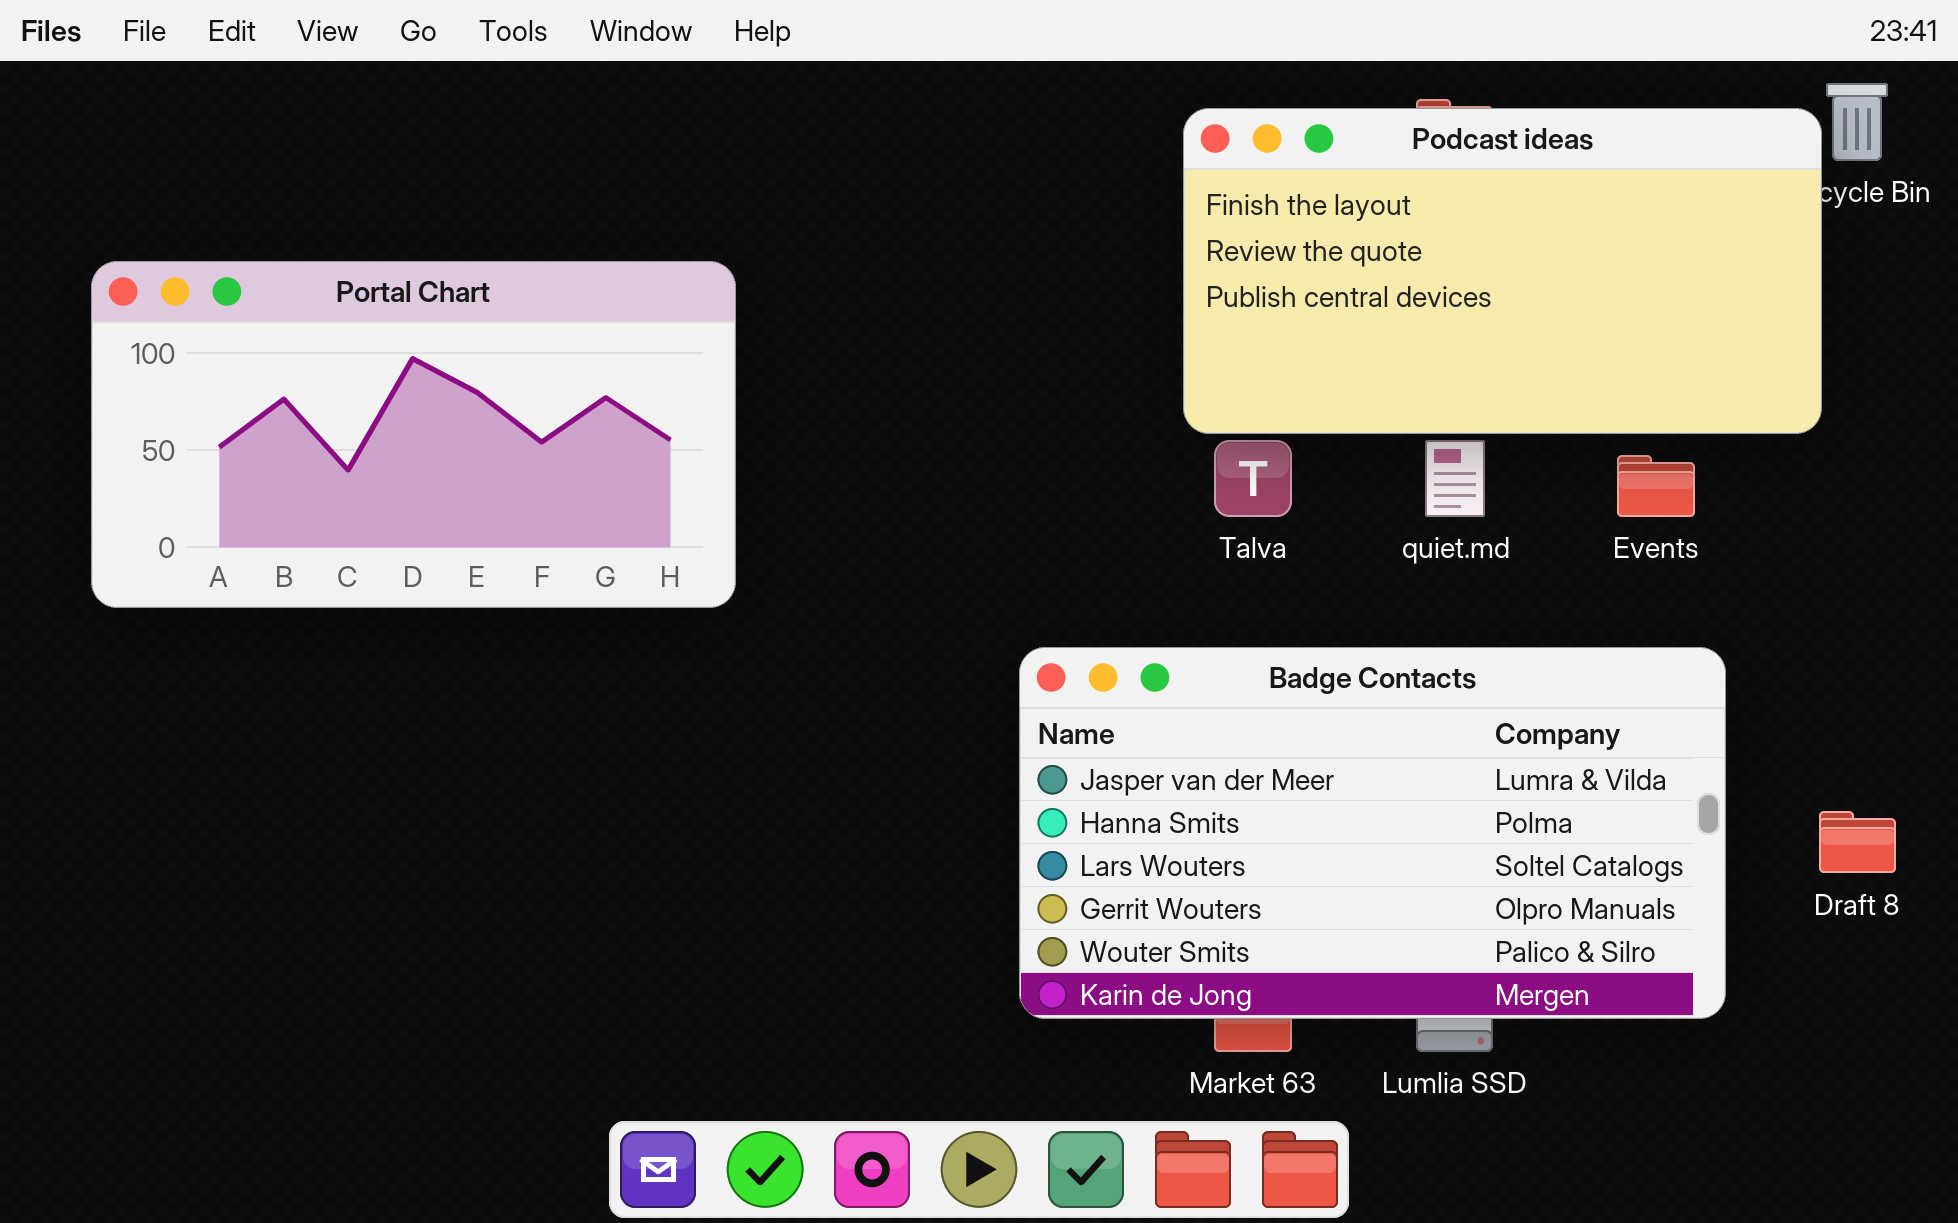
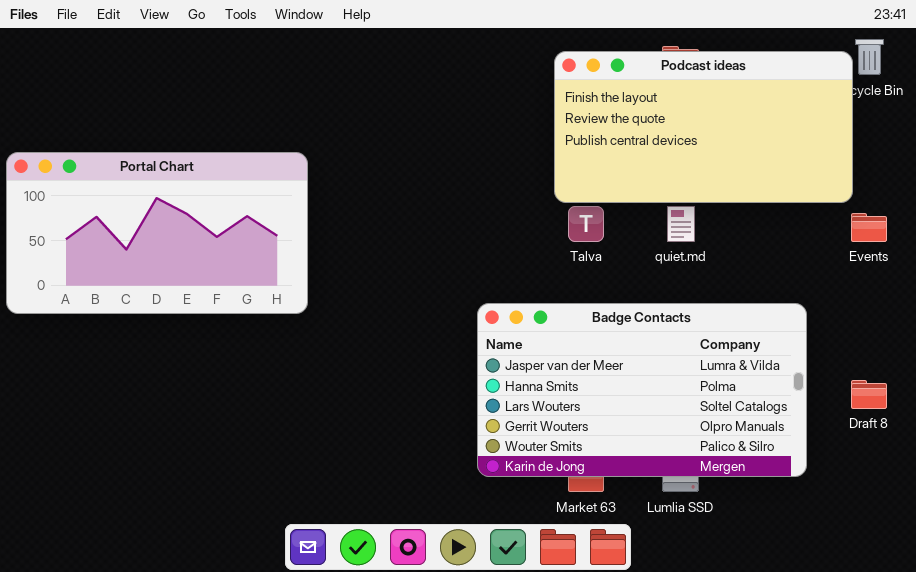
Portal Chart: [91,261,736,608] -> [6,152,308,314], moved
Events: [1617,455,1695,517] -> [851,213,887,242], moved

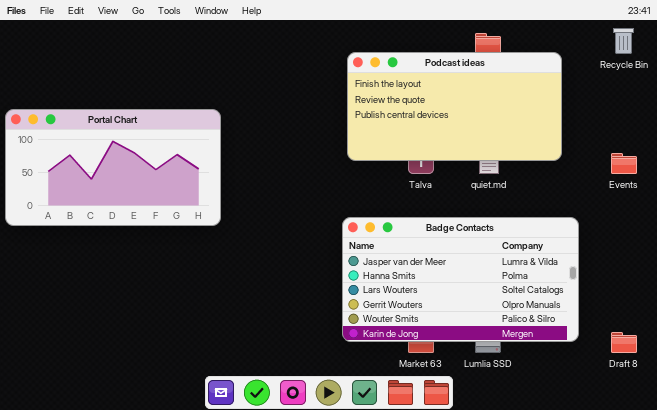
Podcast ideas: [554,51,853,203] -> [347,52,562,161], moved
Draft 8: [851,380,887,409] -> [611,332,637,353], moved

